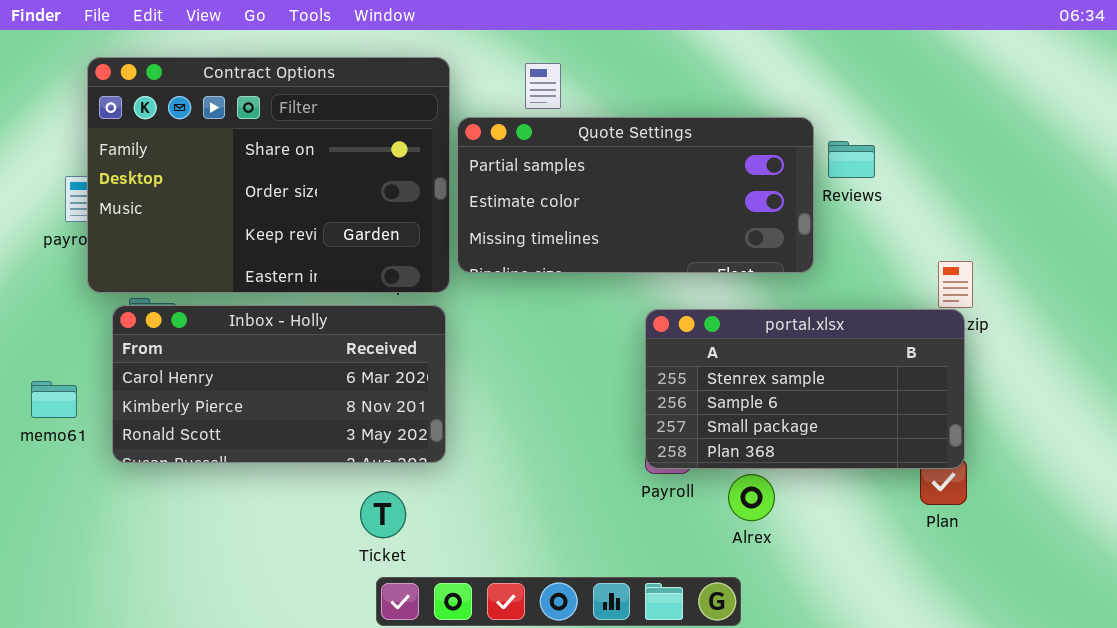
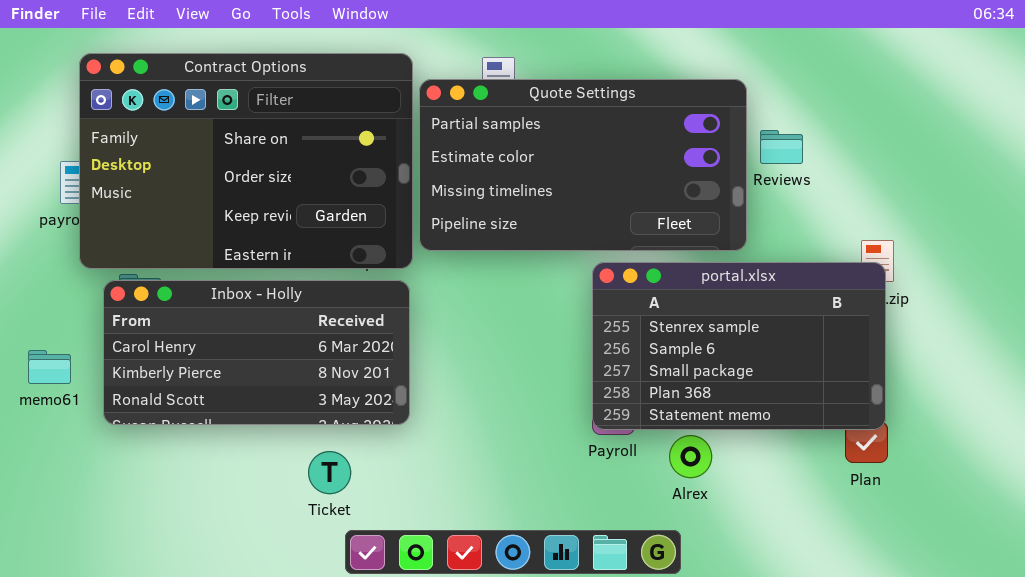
Quote Settings: [457,117,814,273] -> [419,79,747,251], resized
portal.xlsx: [645,309,965,469] -> [592,262,886,430], resized
Ticket: [360,491,406,538] -> [308,451,351,494], moved

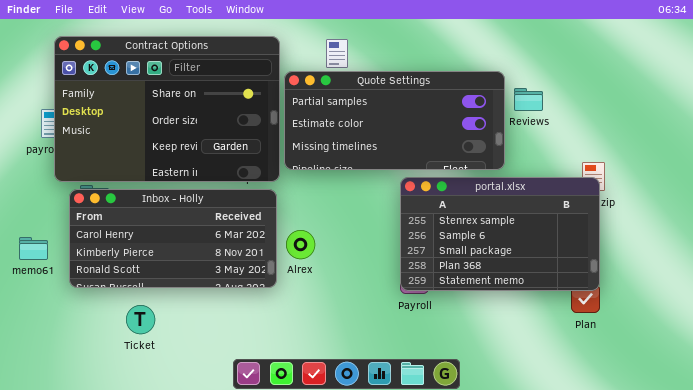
Quote Settings: [419,79,747,251] -> [284,71,505,170], resized
Alrex: [669,435,712,478] -> [286,230,315,259], moved
Ticket: [308,451,351,494] -> [126,305,155,334], moved

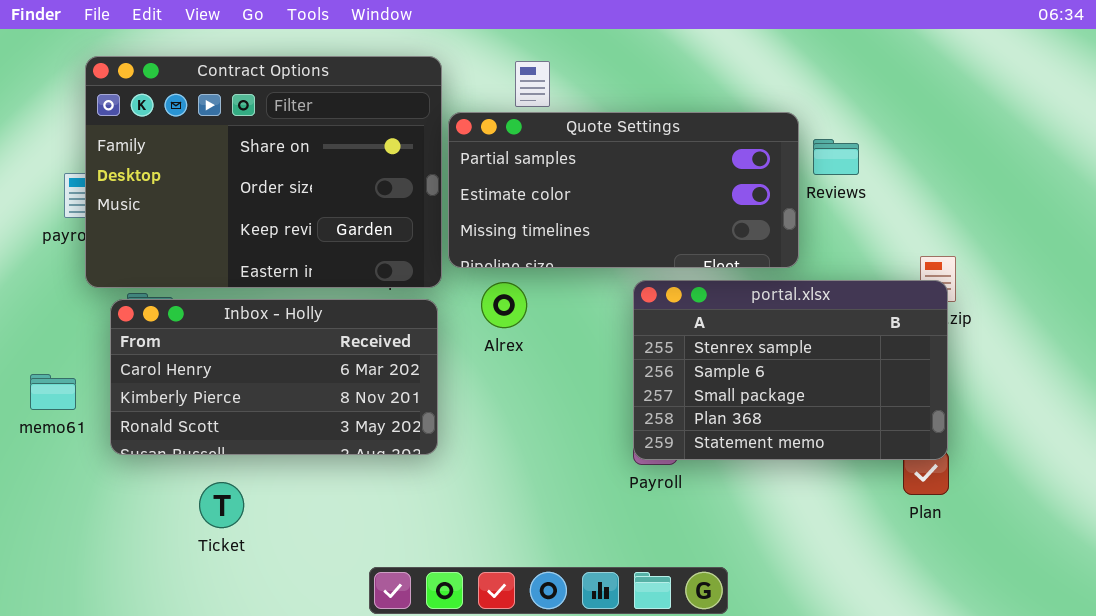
Alrex: [286,230,315,259] -> [481,282,527,328], moved

